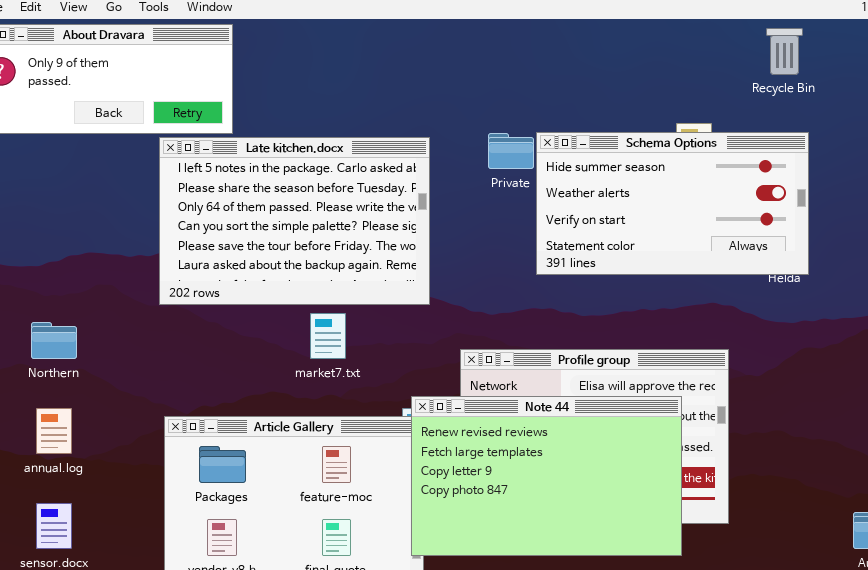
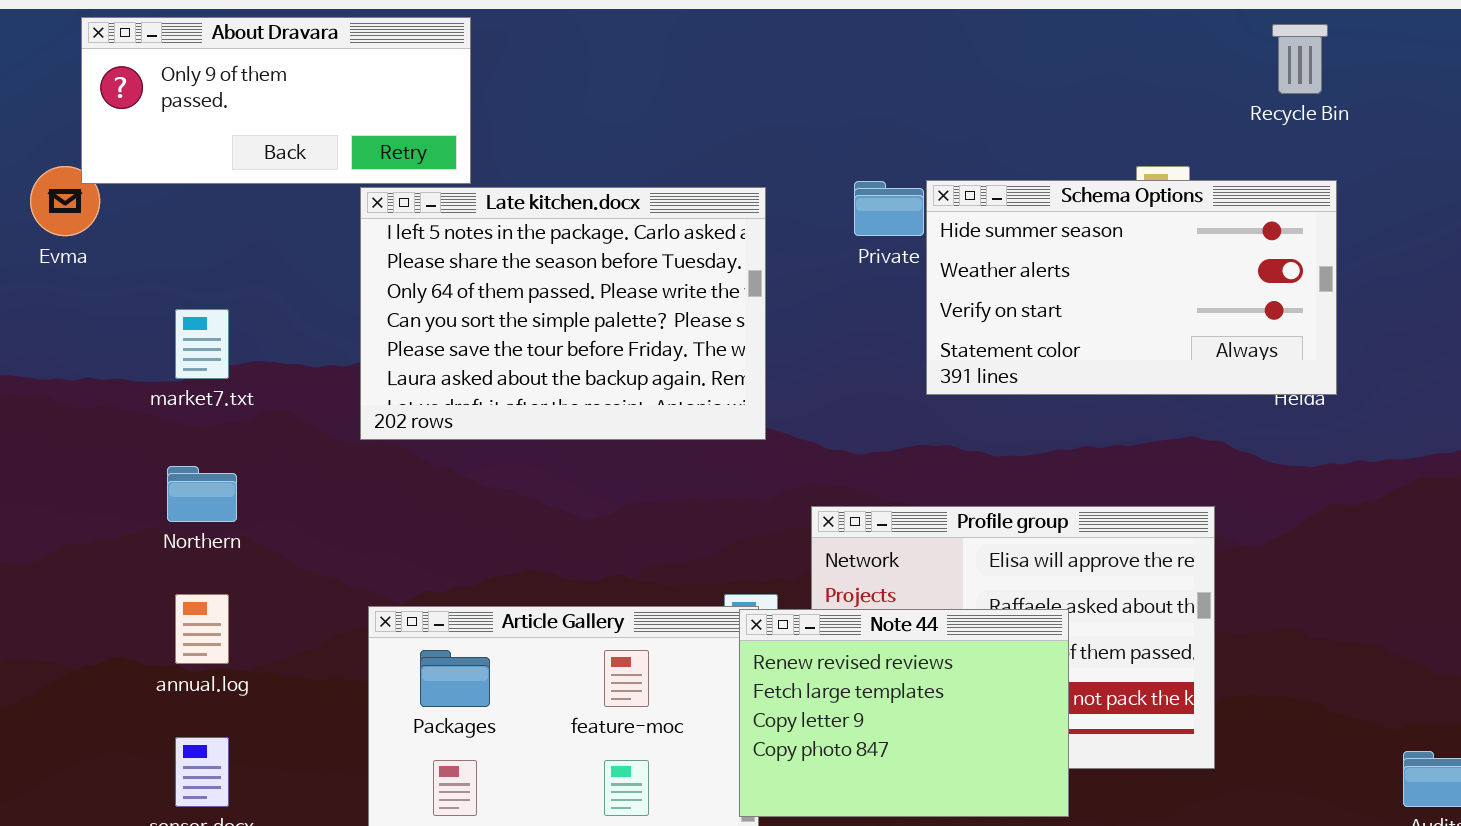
market7.txt: [310,313,346,359] -> [175,309,229,379], moved
Note 44: [411,396,682,556] -> [739,609,1069,817], resized

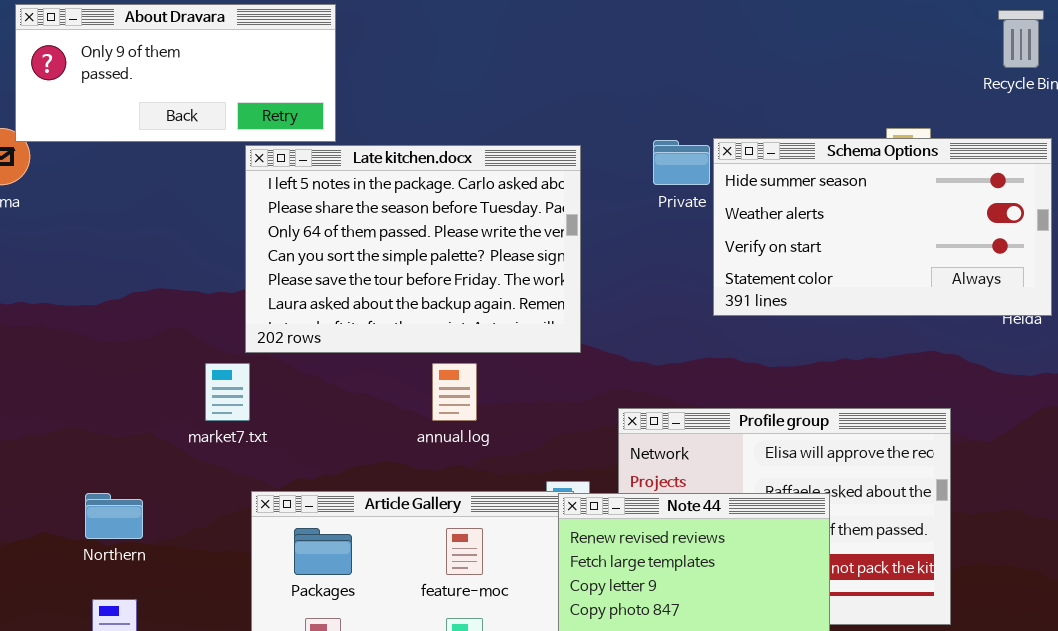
market7.txt: [175,309,229,379] -> [205,363,250,421], moved
Northern: [167,466,237,522] -> [85,493,143,539], moved
annual.log: [175,594,229,664] -> [432,363,477,421], moved

